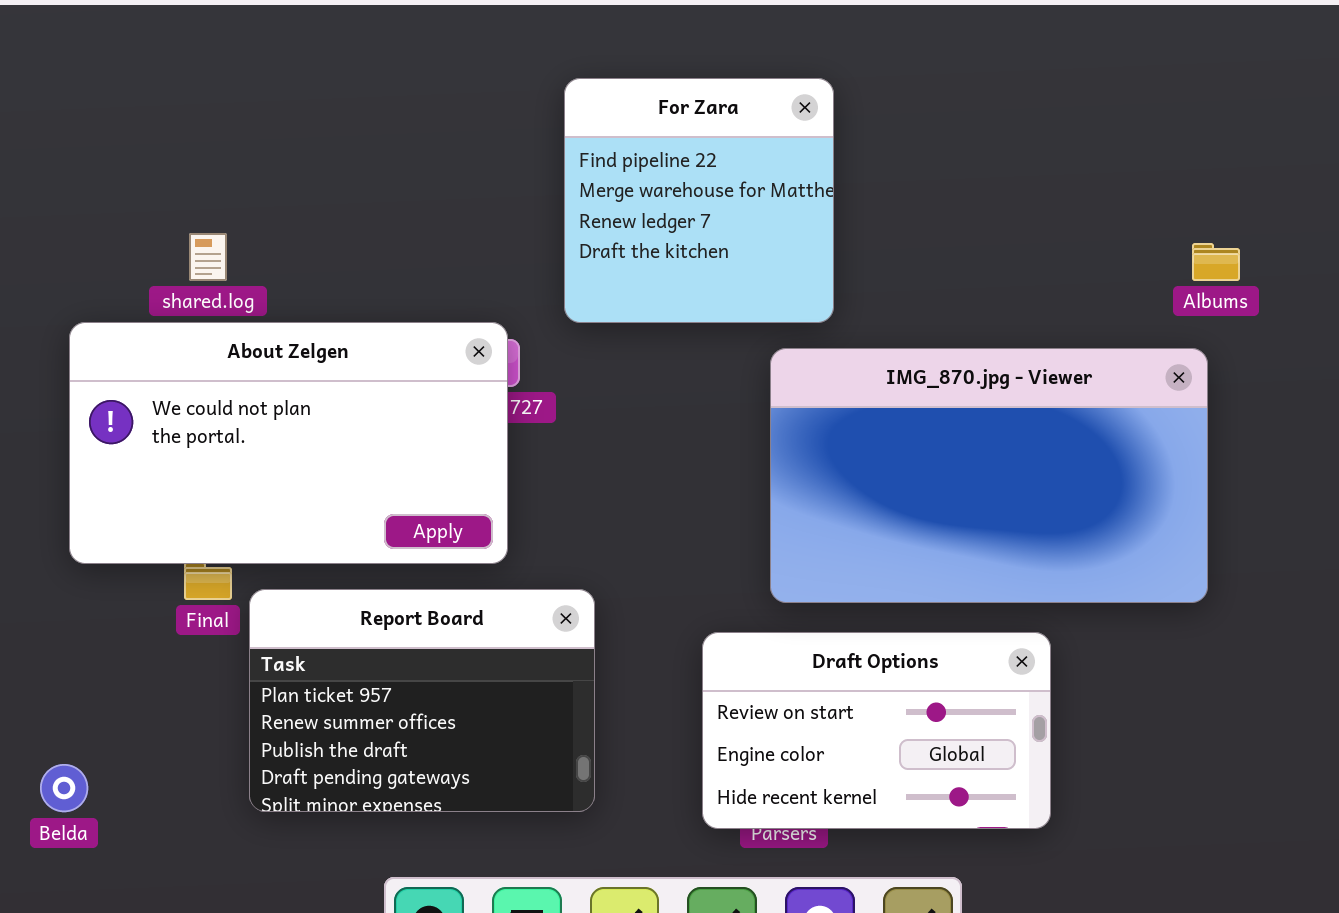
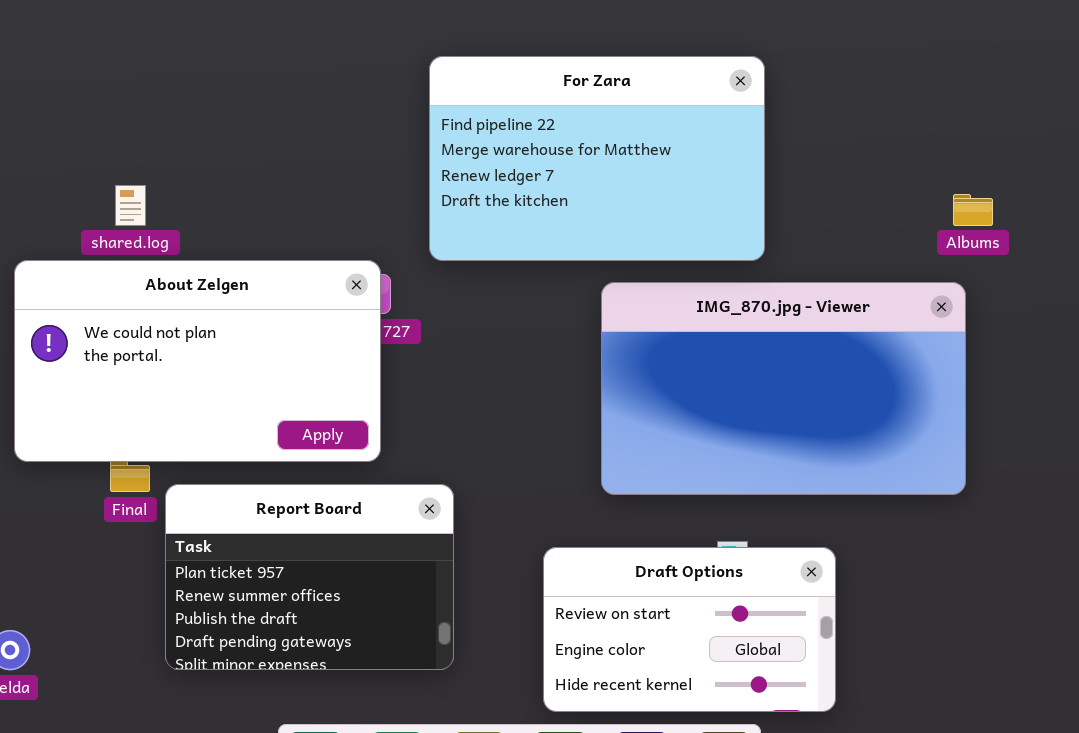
For Zara: [564,78,834,323] -> [429,56,765,261], resized
Draft Options: [702,632,1051,829] -> [543,547,836,712], moved

